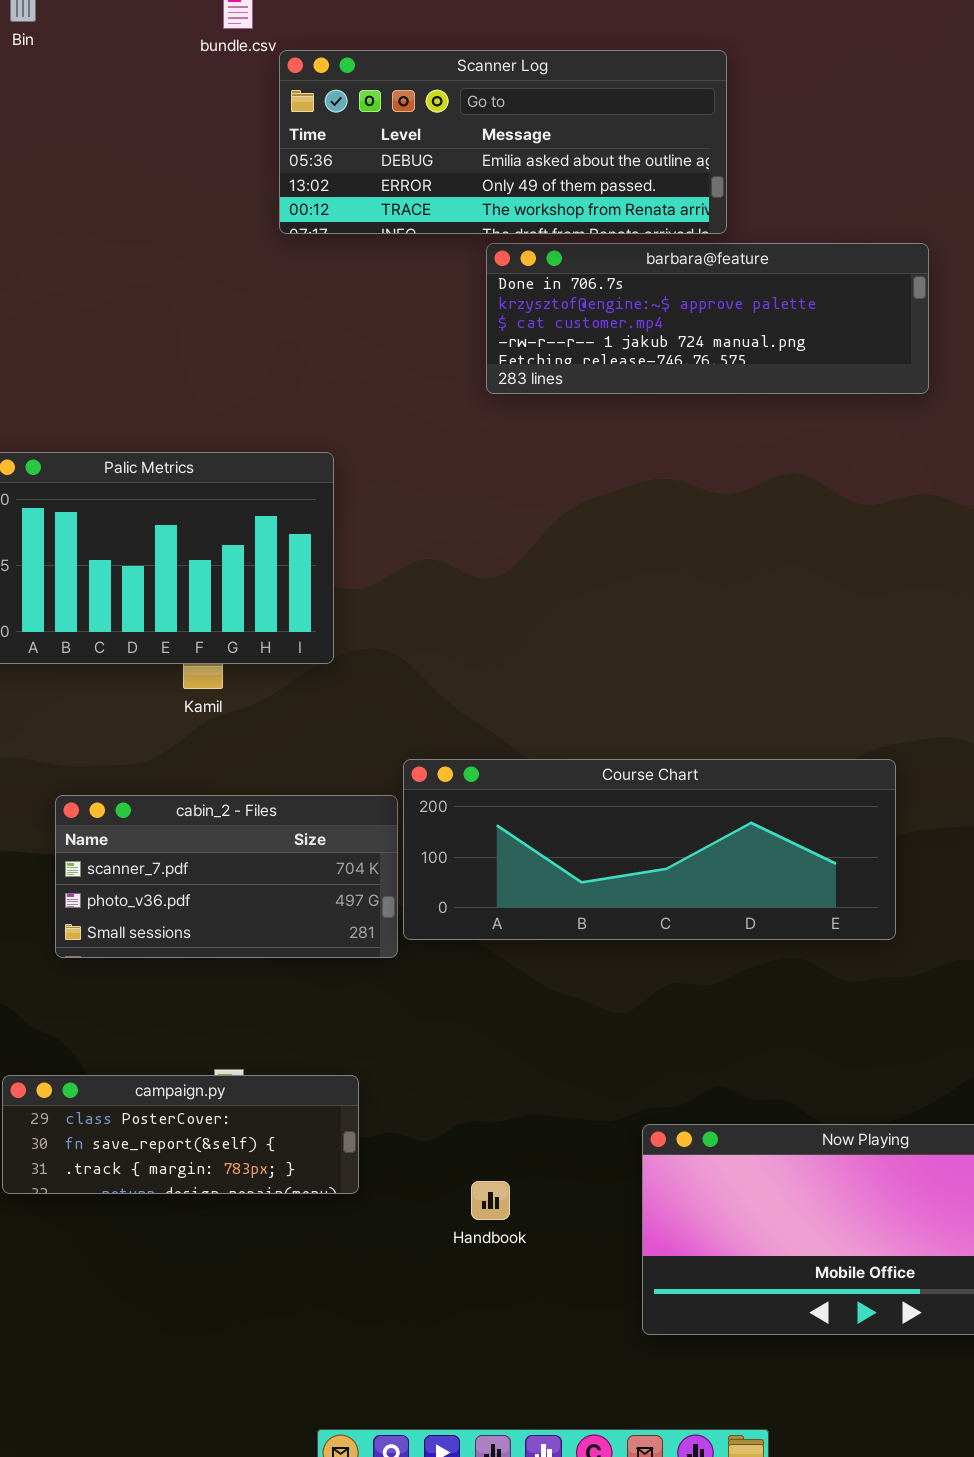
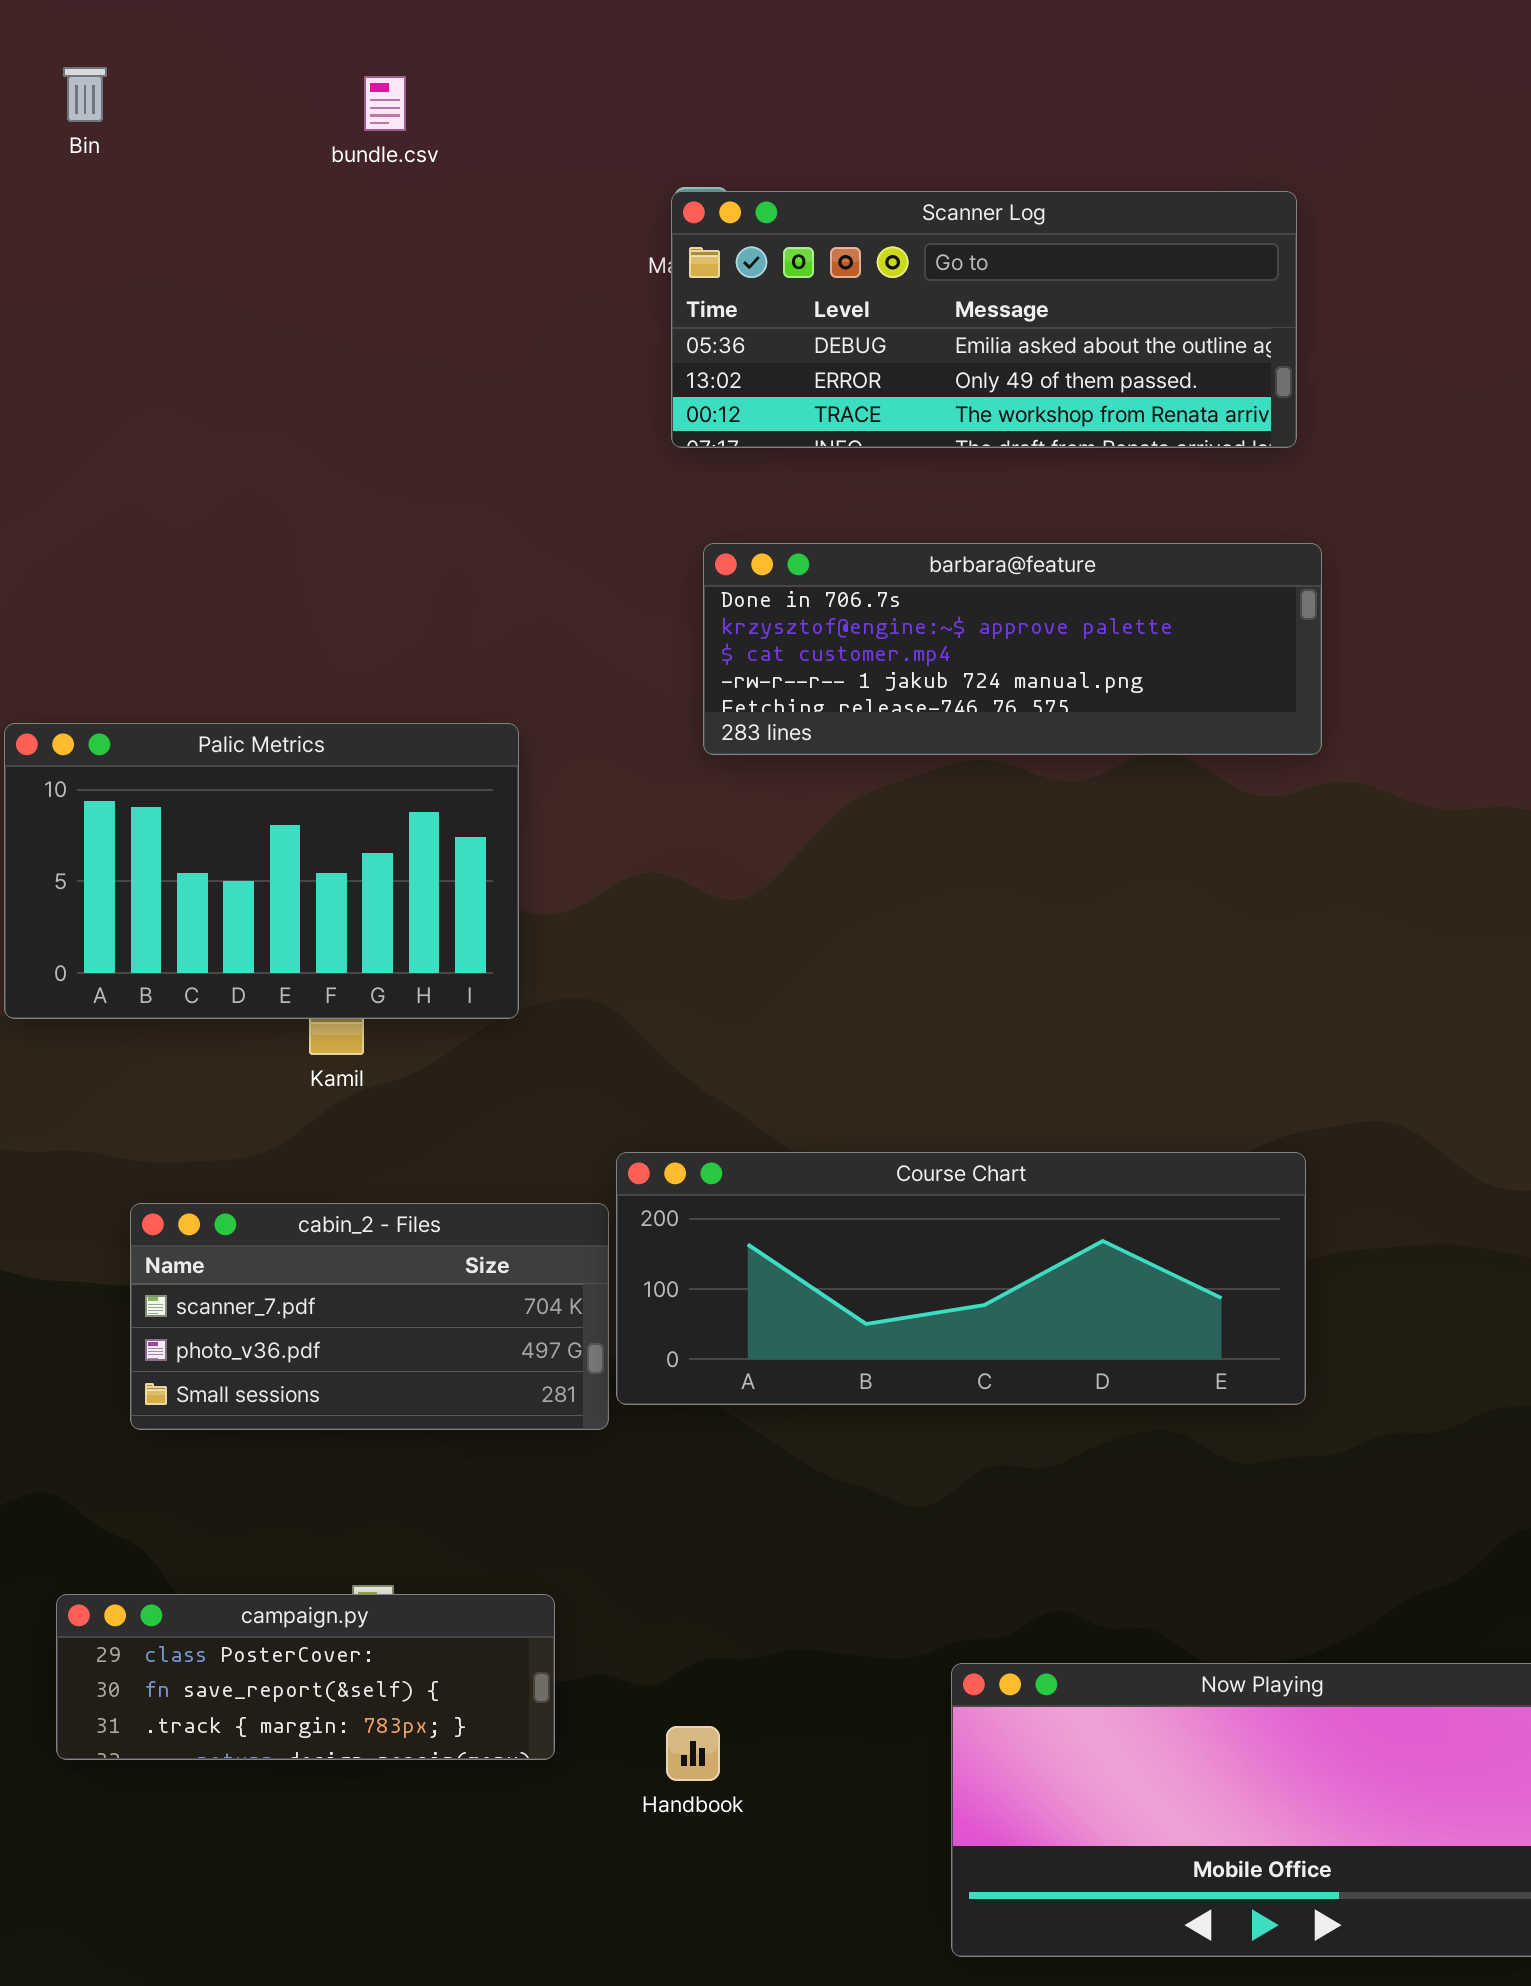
Scanner Log: [279,50,727,234] -> [671,191,1297,448], moved
barbara@feature: [486,243,929,394] -> [703,543,1322,755], moved
Handbook: [471,1181,510,1220] -> [666,1726,720,1781], moved

